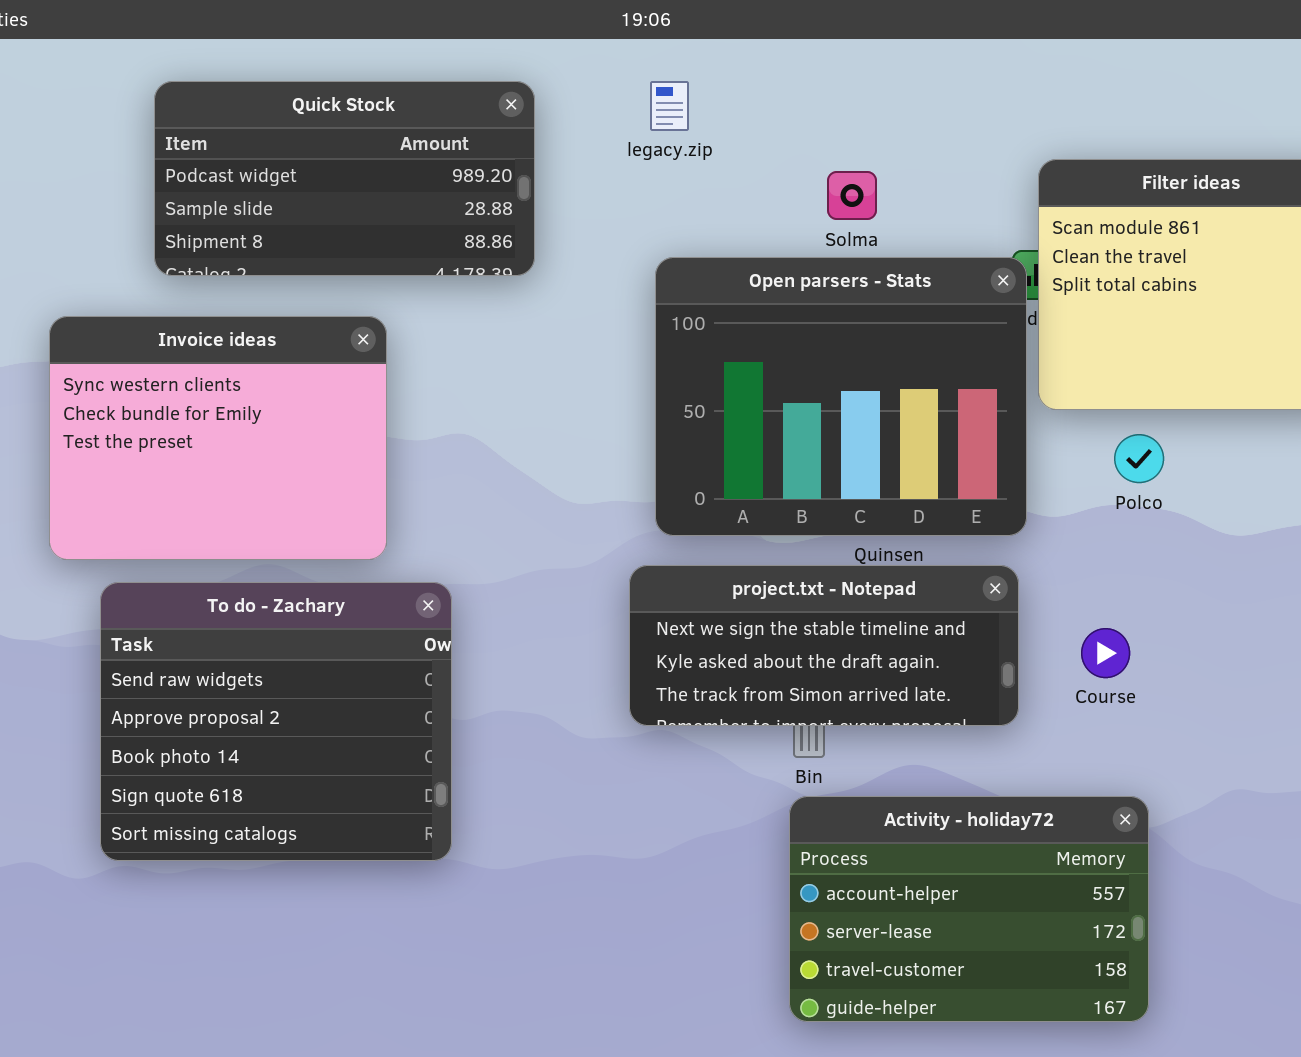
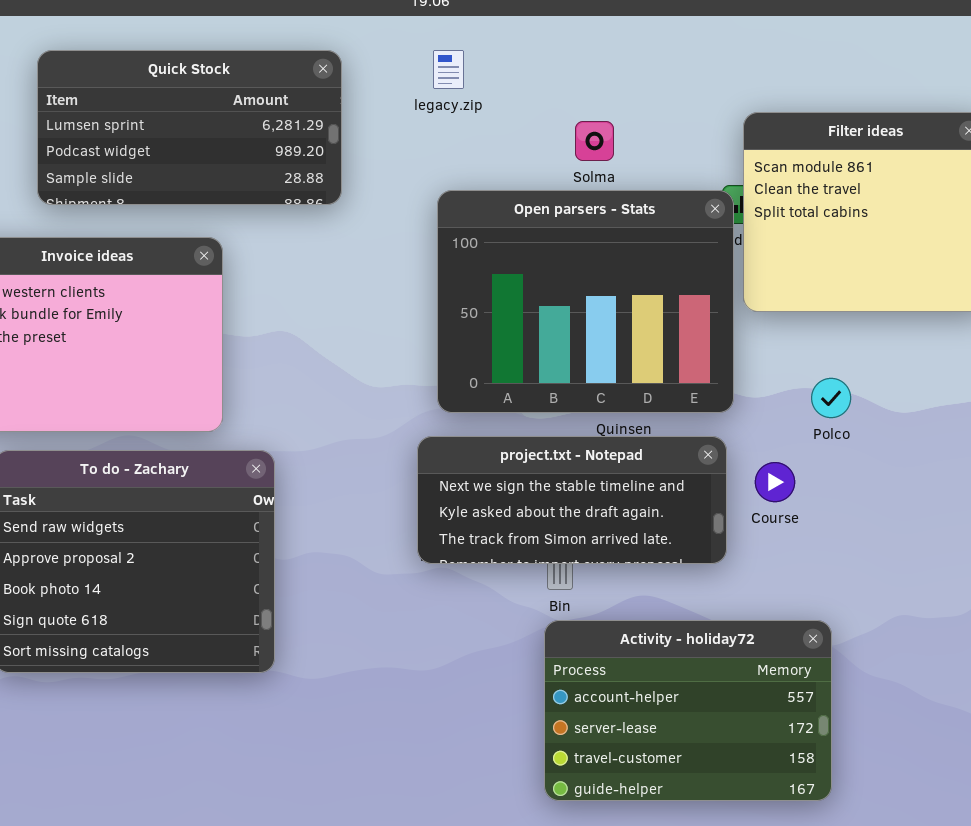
Quick Stock: [154,81,535,276] -> [37,50,342,205], scrolled up 1 row
Polco: [1114,434,1164,483] -> [811,378,851,418], moved
Course: [1081,628,1130,678] -> [755,462,795,502], moved

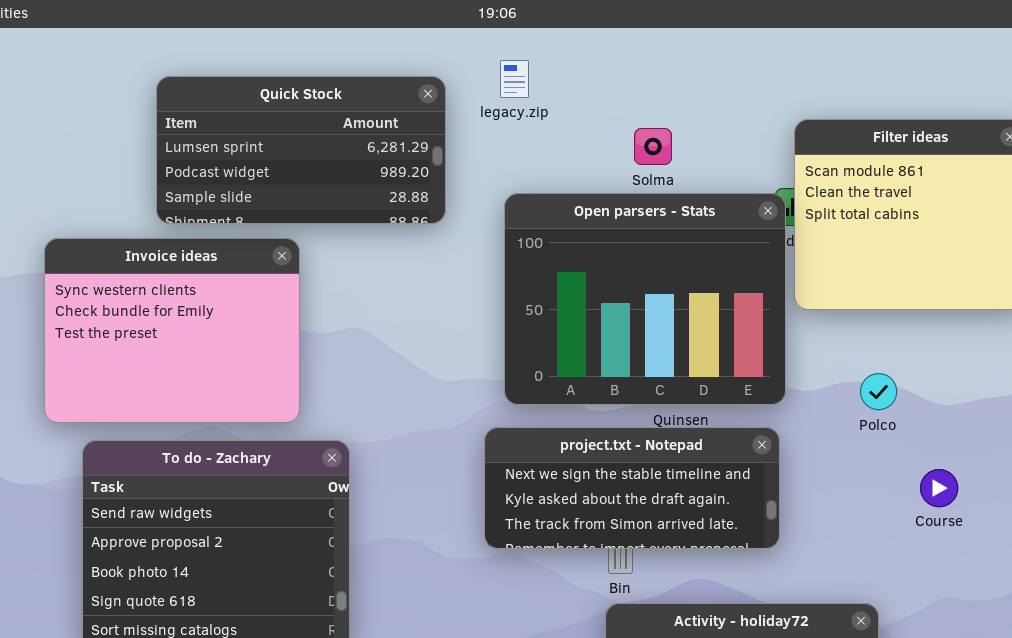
Quick Stock: [37,50,342,205] -> [156,76,446,224], moved
Course: [755,462,795,502] -> [920,469,958,507], moved

